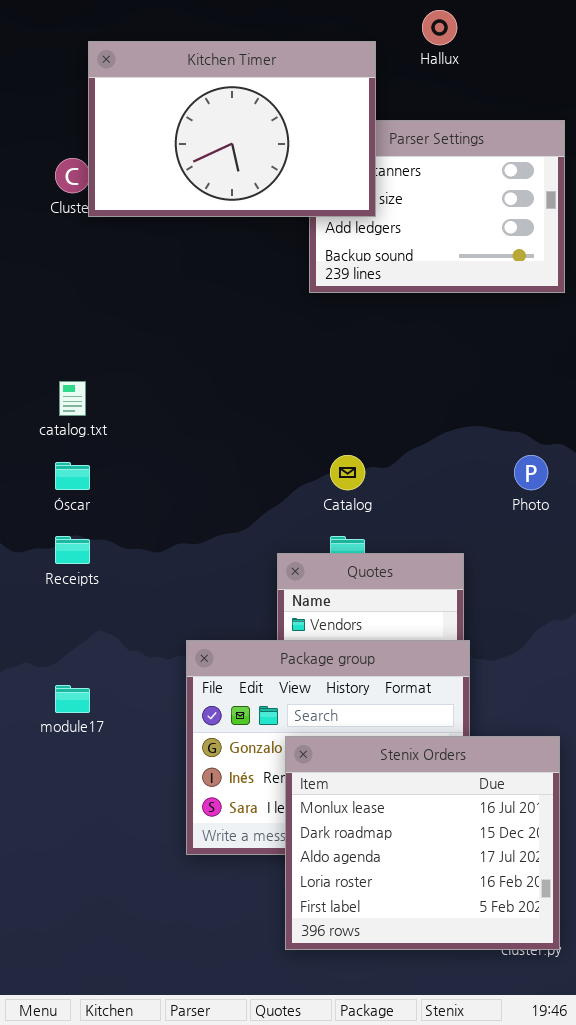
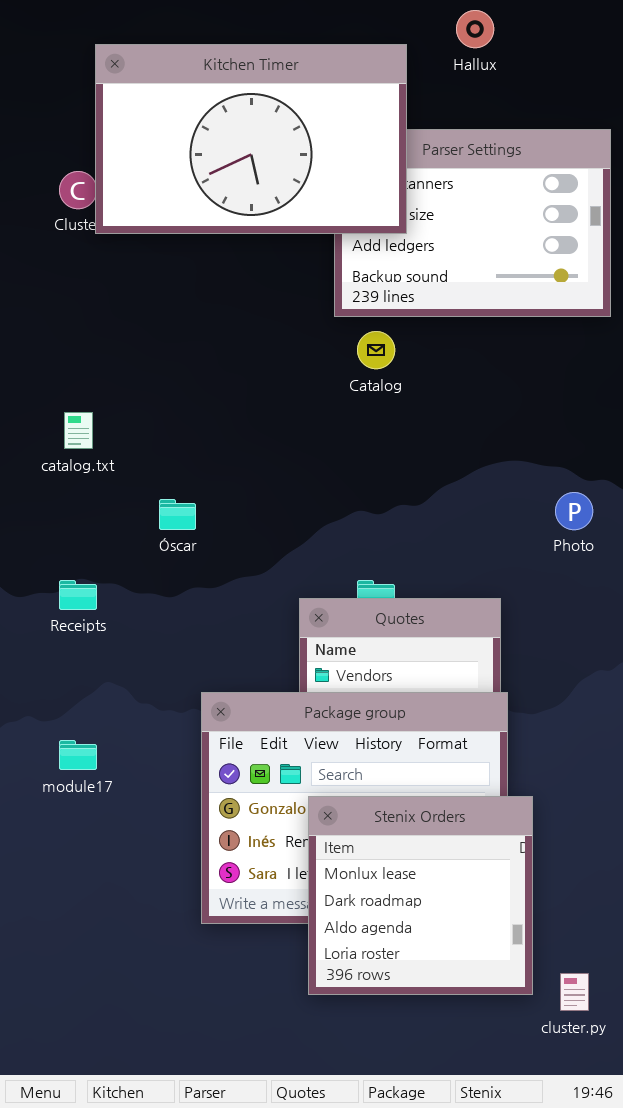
Catalog: [330,455,365,490] -> [357,331,395,369], moved
Óscar: [55,462,90,490] -> [159,499,196,530], moved
Stenix Orders: [285,736,560,950] -> [308,796,533,995], resized

